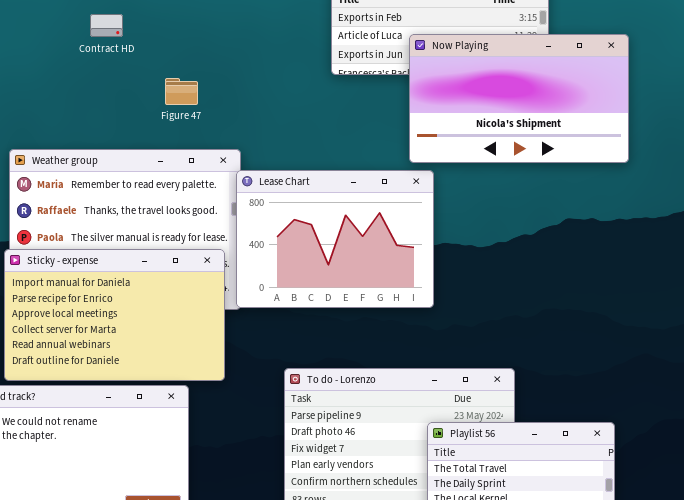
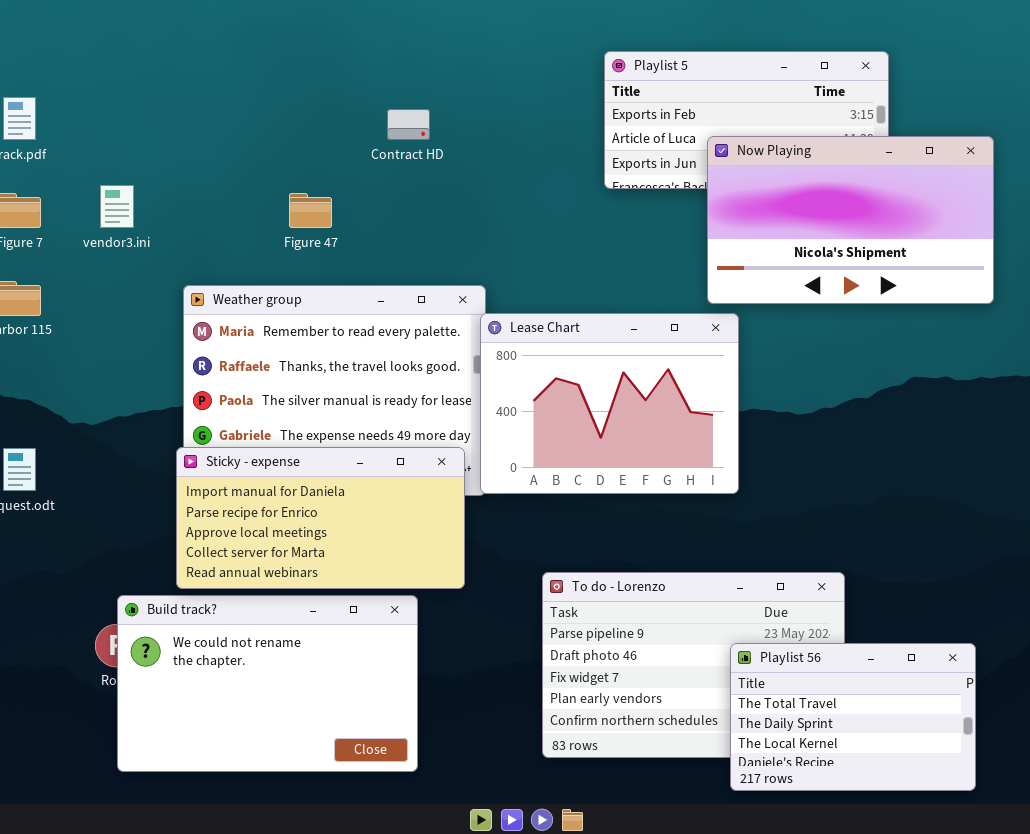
Contract HD: [90,14,123,37] -> [387,109,430,140], moved
Figure 47: [165,78,198,105] -> [289,193,332,228], moved
Sticky - expense: [4,249,225,381] -> [176,447,465,589], resized

